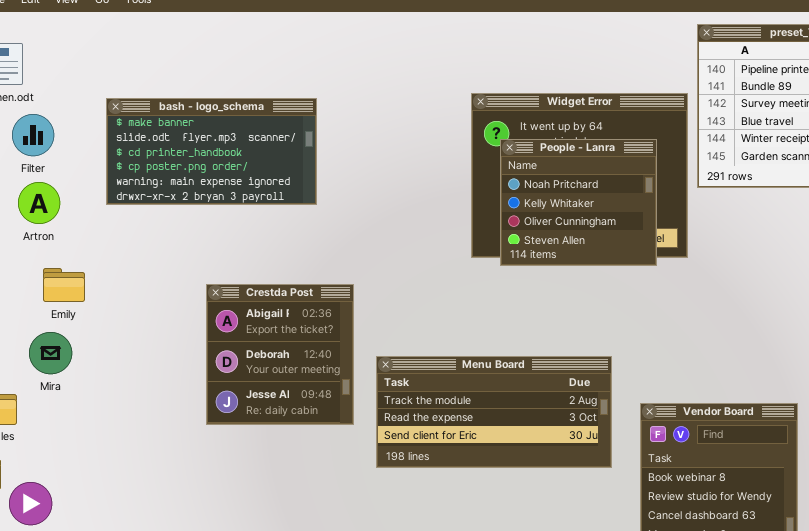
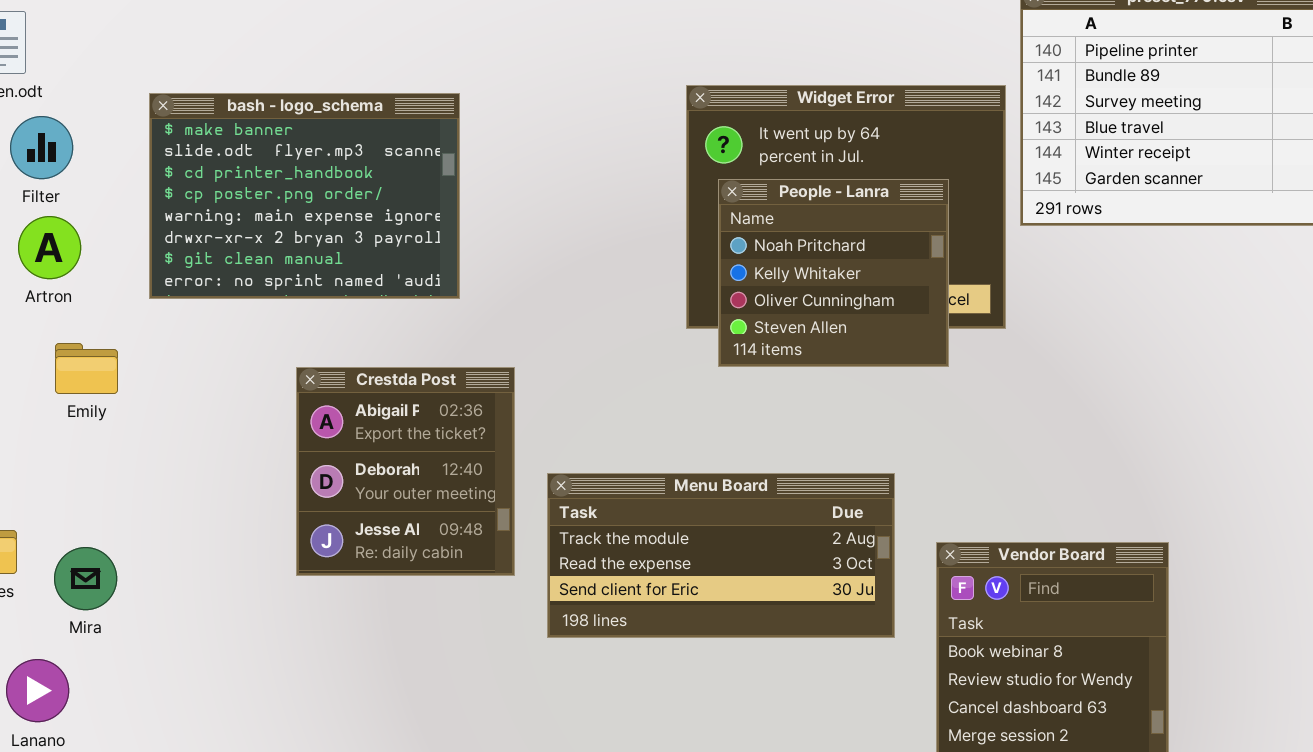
bash - logo_schema: [106,98,317,205] -> [149,93,460,299], resized
People - Lanra: [500,139,657,266] -> [718,179,949,367], moved
Mira: [29,332,72,374] -> [54,547,117,610], moved

